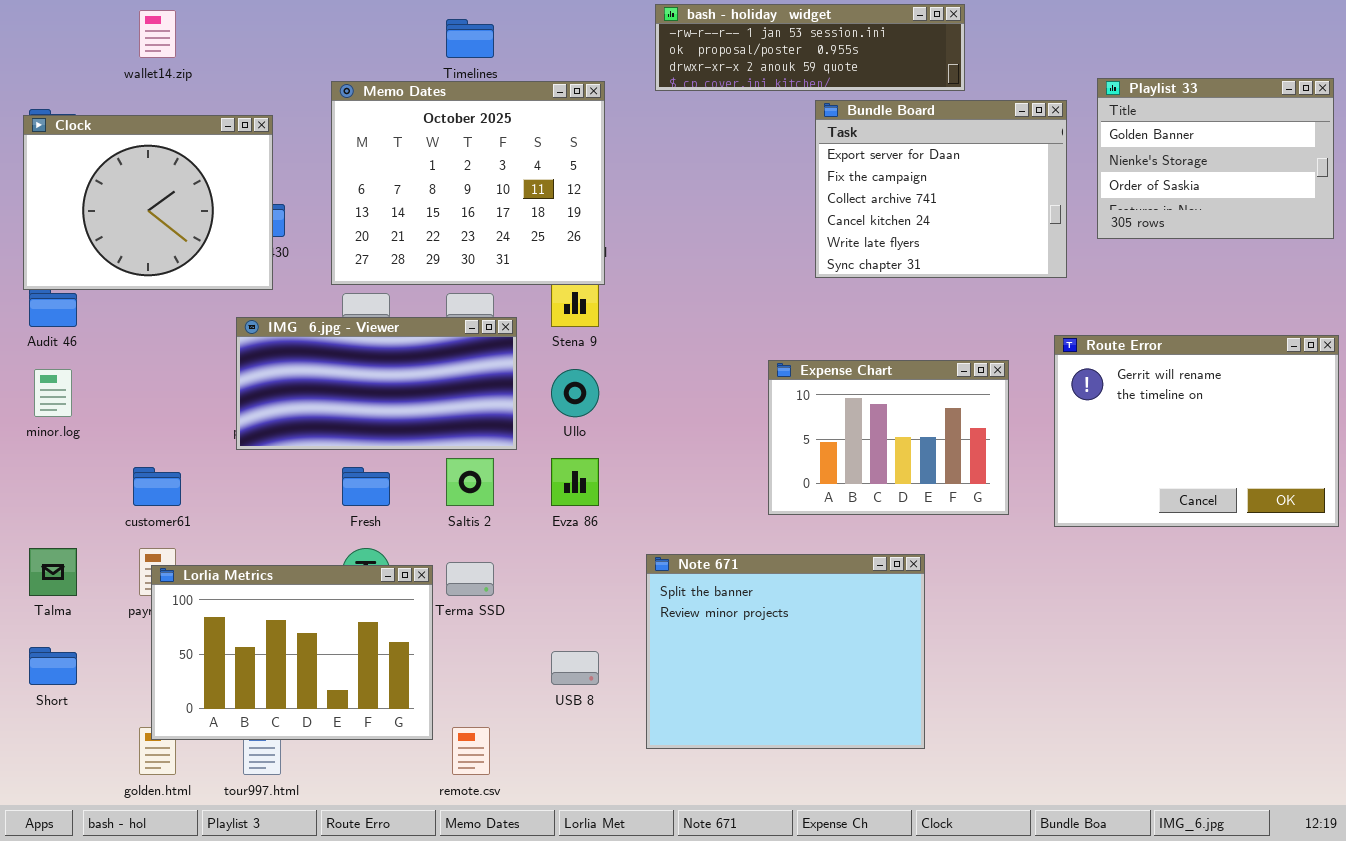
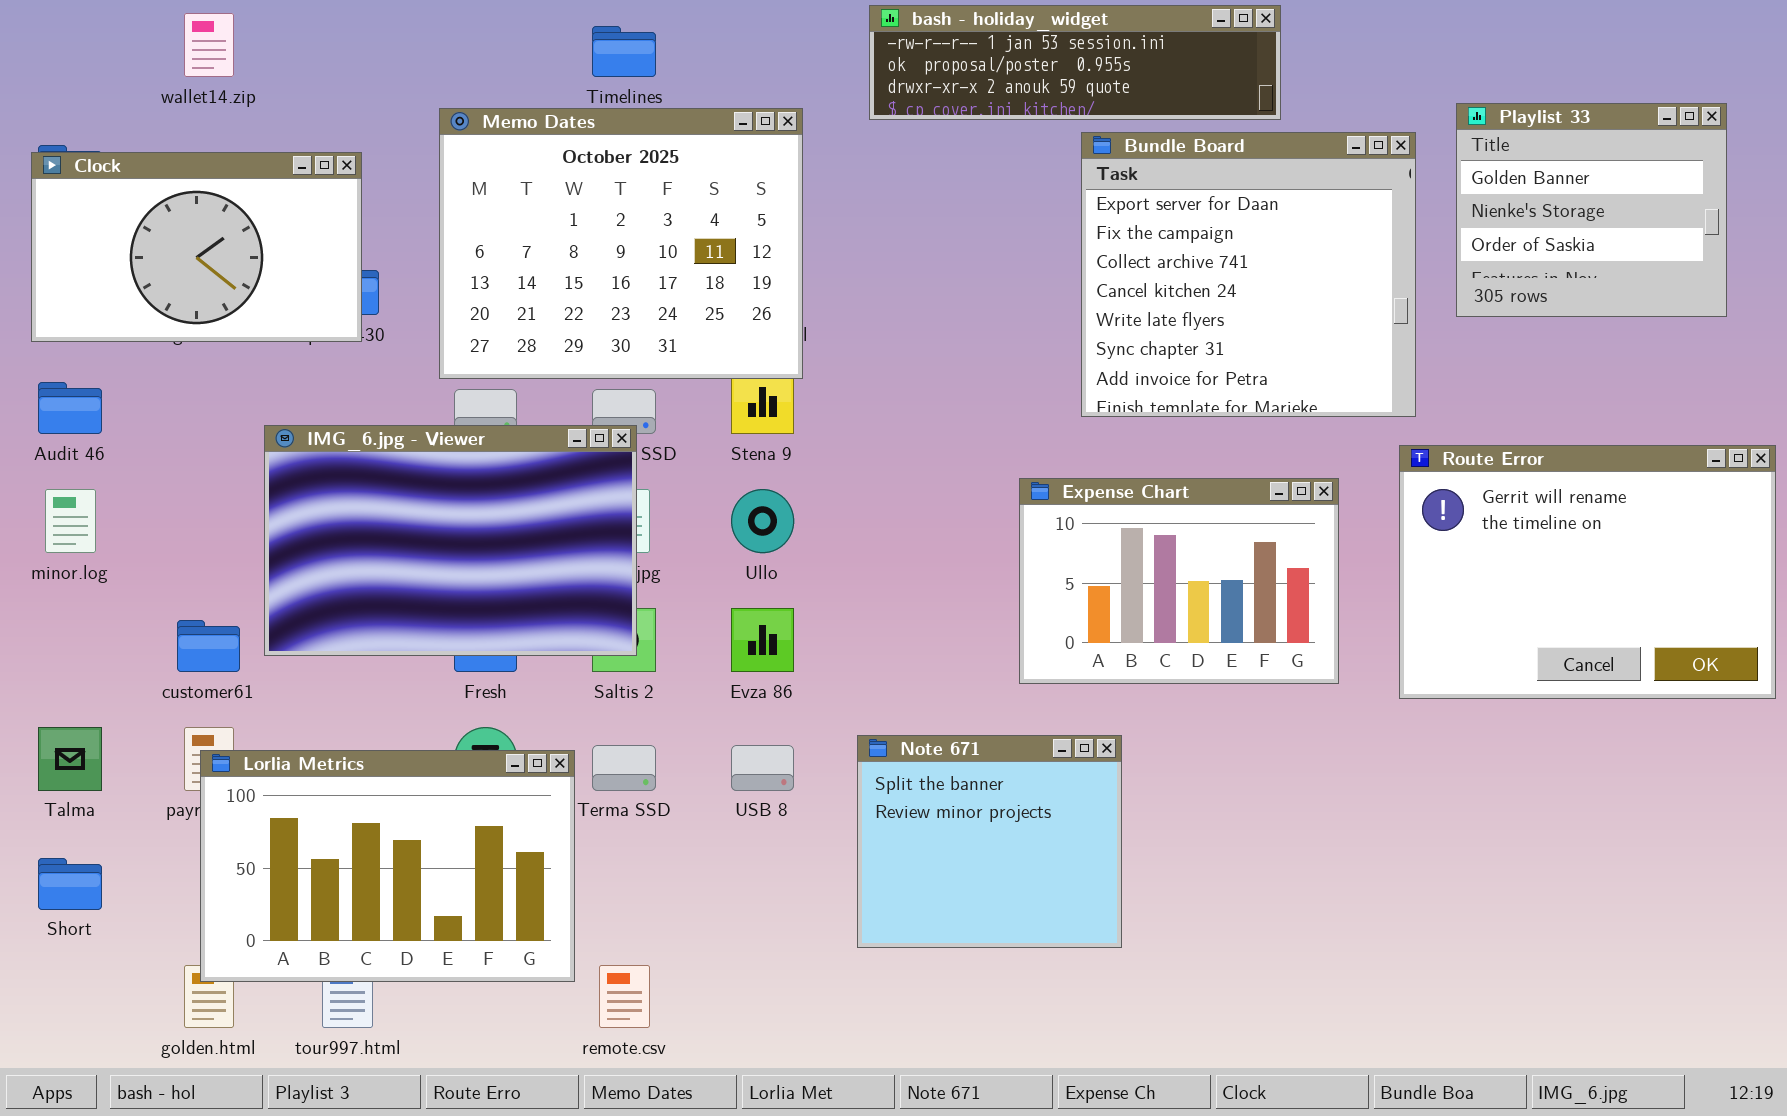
Playlist 33: [1097,78,1334,239] -> [1456,103,1727,317], resized
Bundle Board: [815,100,1067,278] -> [1081,132,1416,417], resized
Clock: [23,115,273,290] -> [31,152,362,342], resized
IMG_6.jpg - Viewer: [236,317,517,450] -> [264,425,637,656], moved, resized
Note 671: [646,554,925,749] -> [857,735,1122,948], resized
USB 8: [551,651,599,685] -> [731,745,794,791], moved

